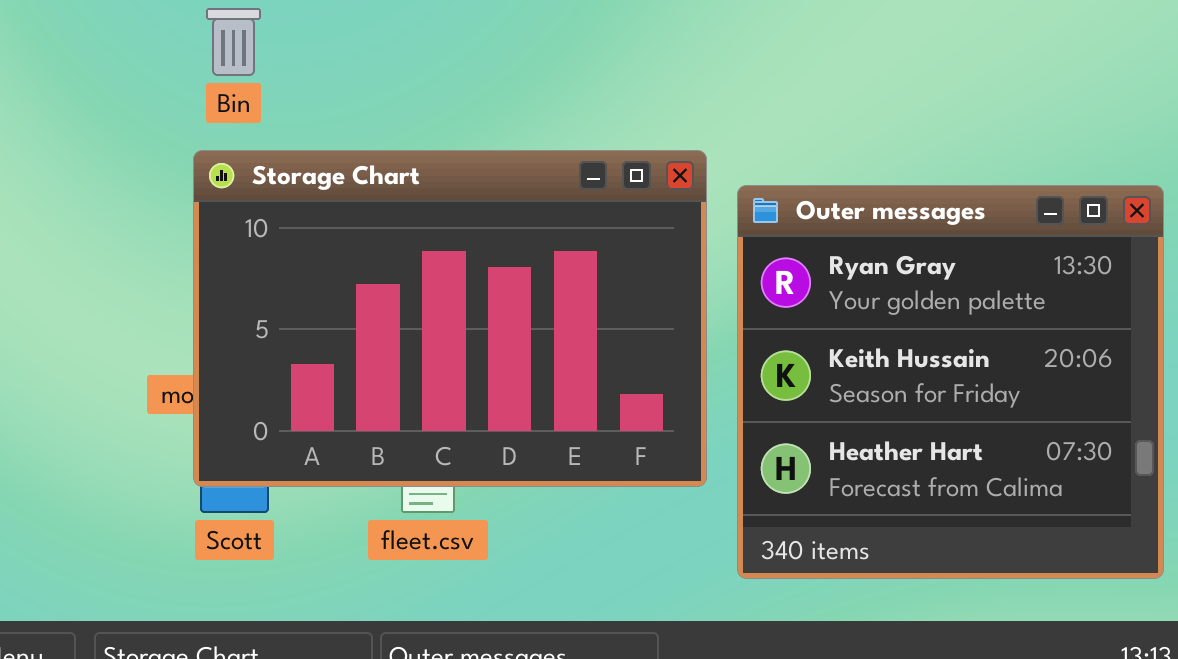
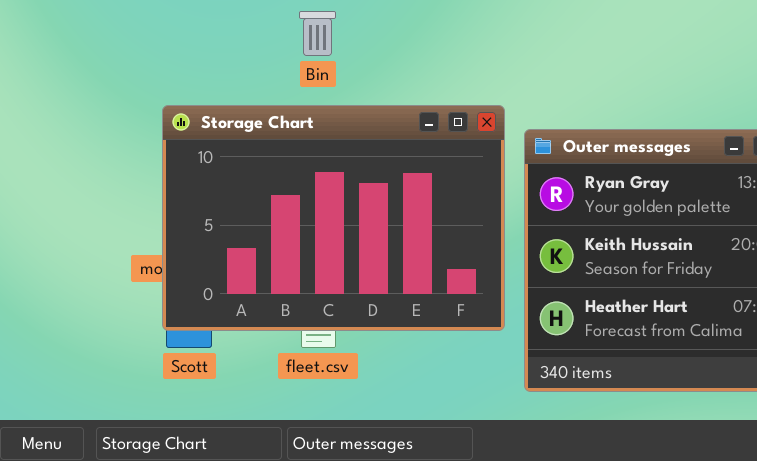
Bin: [206,8,261,76] -> [299,11,336,56], moved

